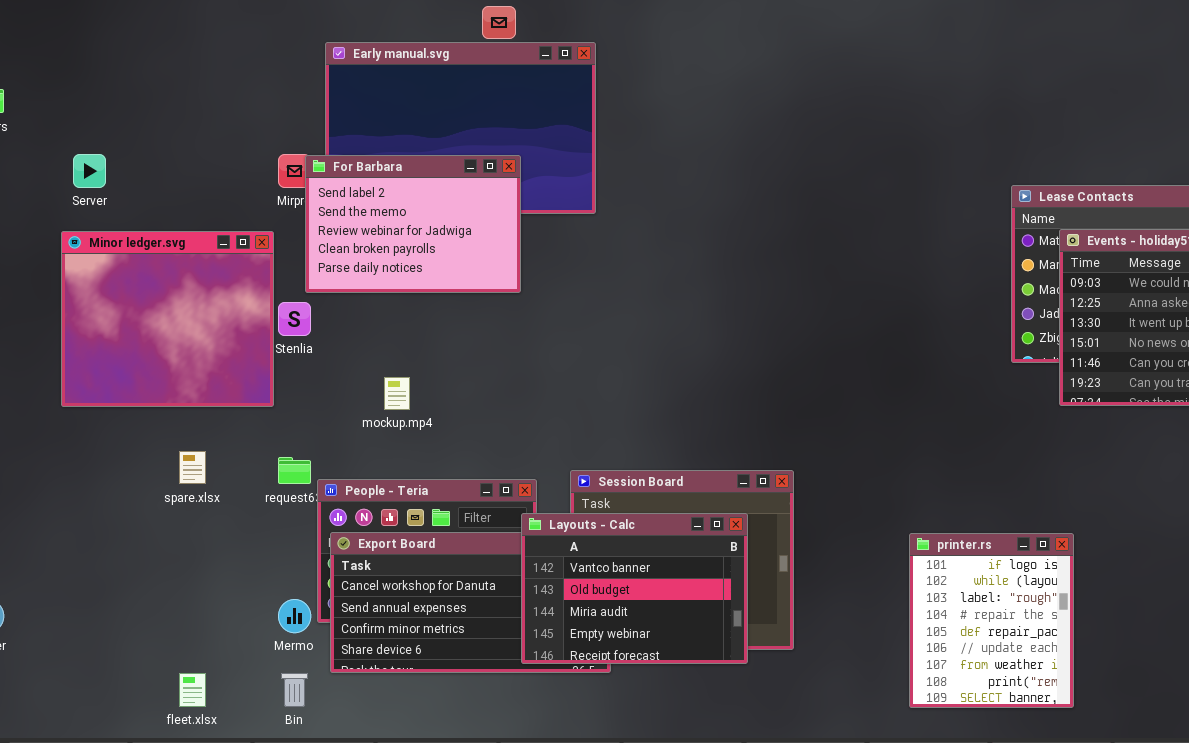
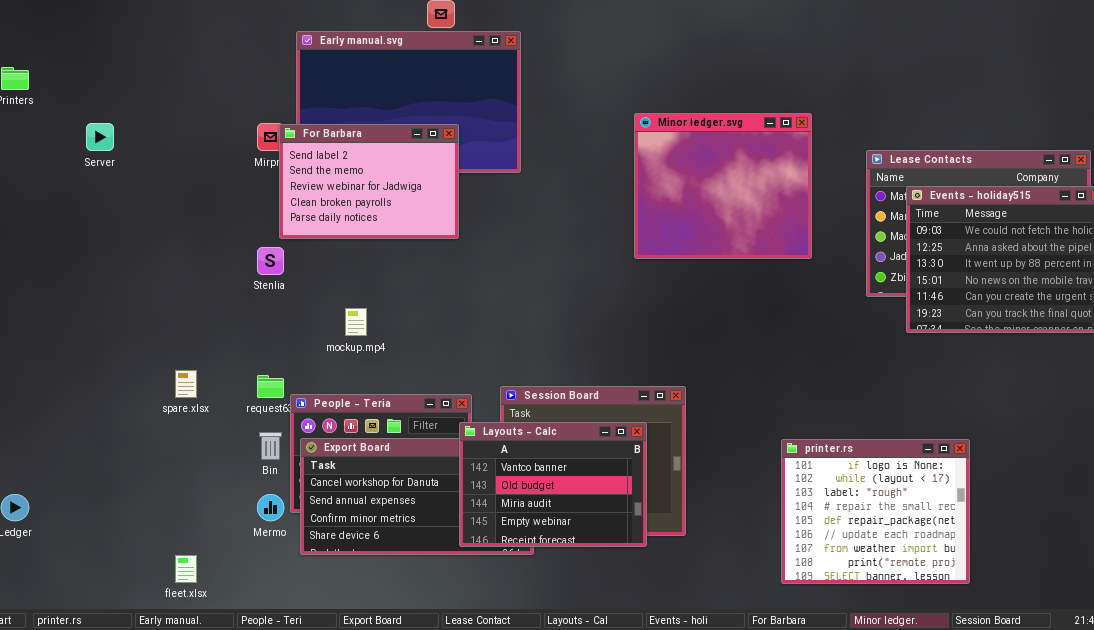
Minor ledger.svg: [61,231,274,407] -> [634,113,812,259], moved
printer.rs: [909,533,1074,708] -> [781,439,970,584], resized
Bin: [281,673,308,707] -> [259,432,282,460], moved

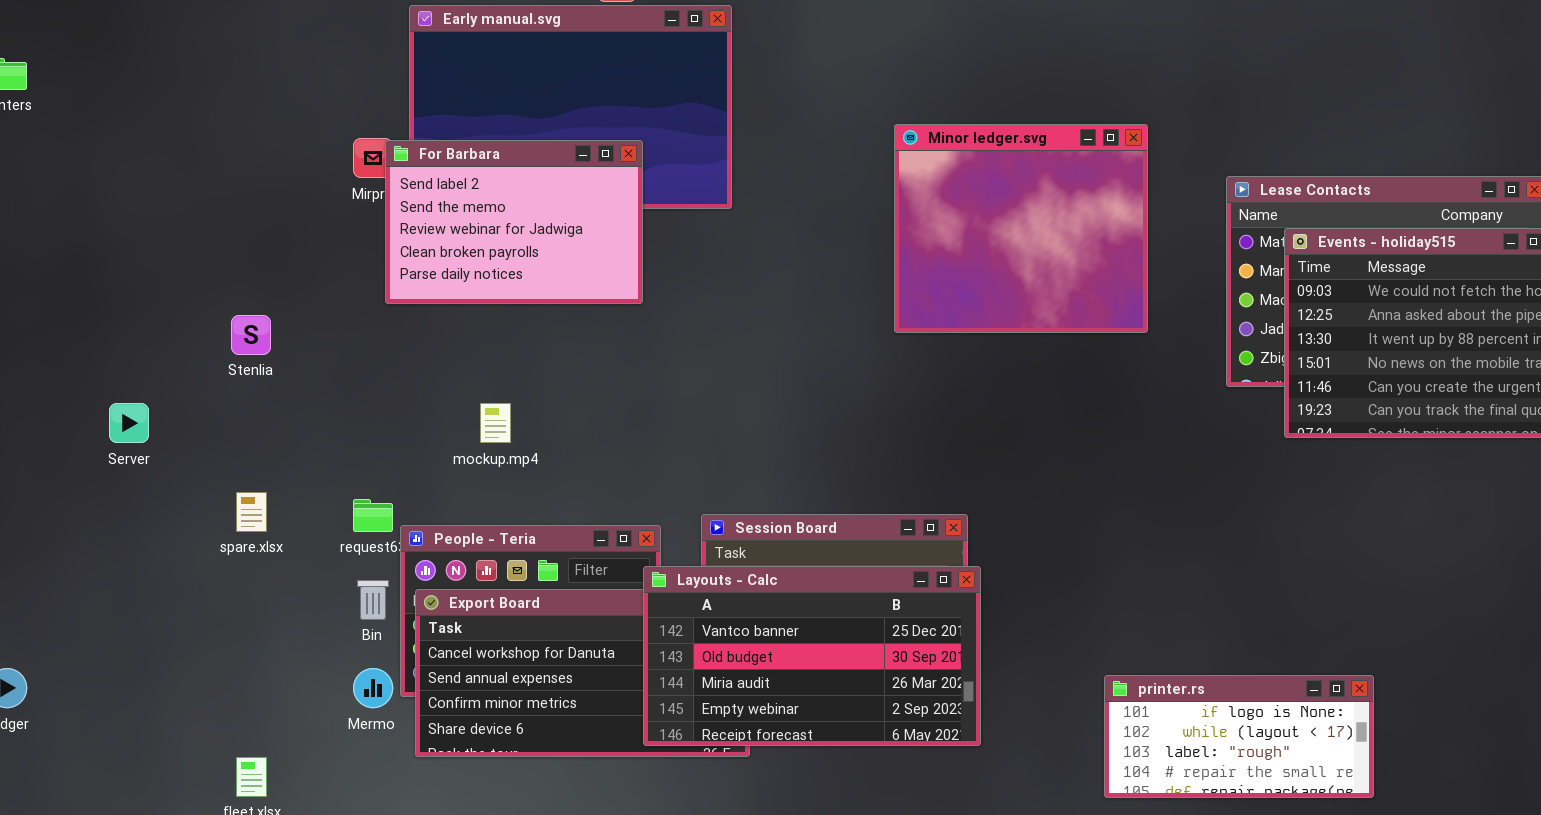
Server: [86,123,114,151] -> [109,403,149,443], moved
Stenlia: [257,247,284,275] -> [231,315,271,355], moved
Layouts - Calc: [459,422,647,547] -> [643,566,981,746], resized
printer.rs: [781,439,970,584] -> [1104,675,1374,798], resized

